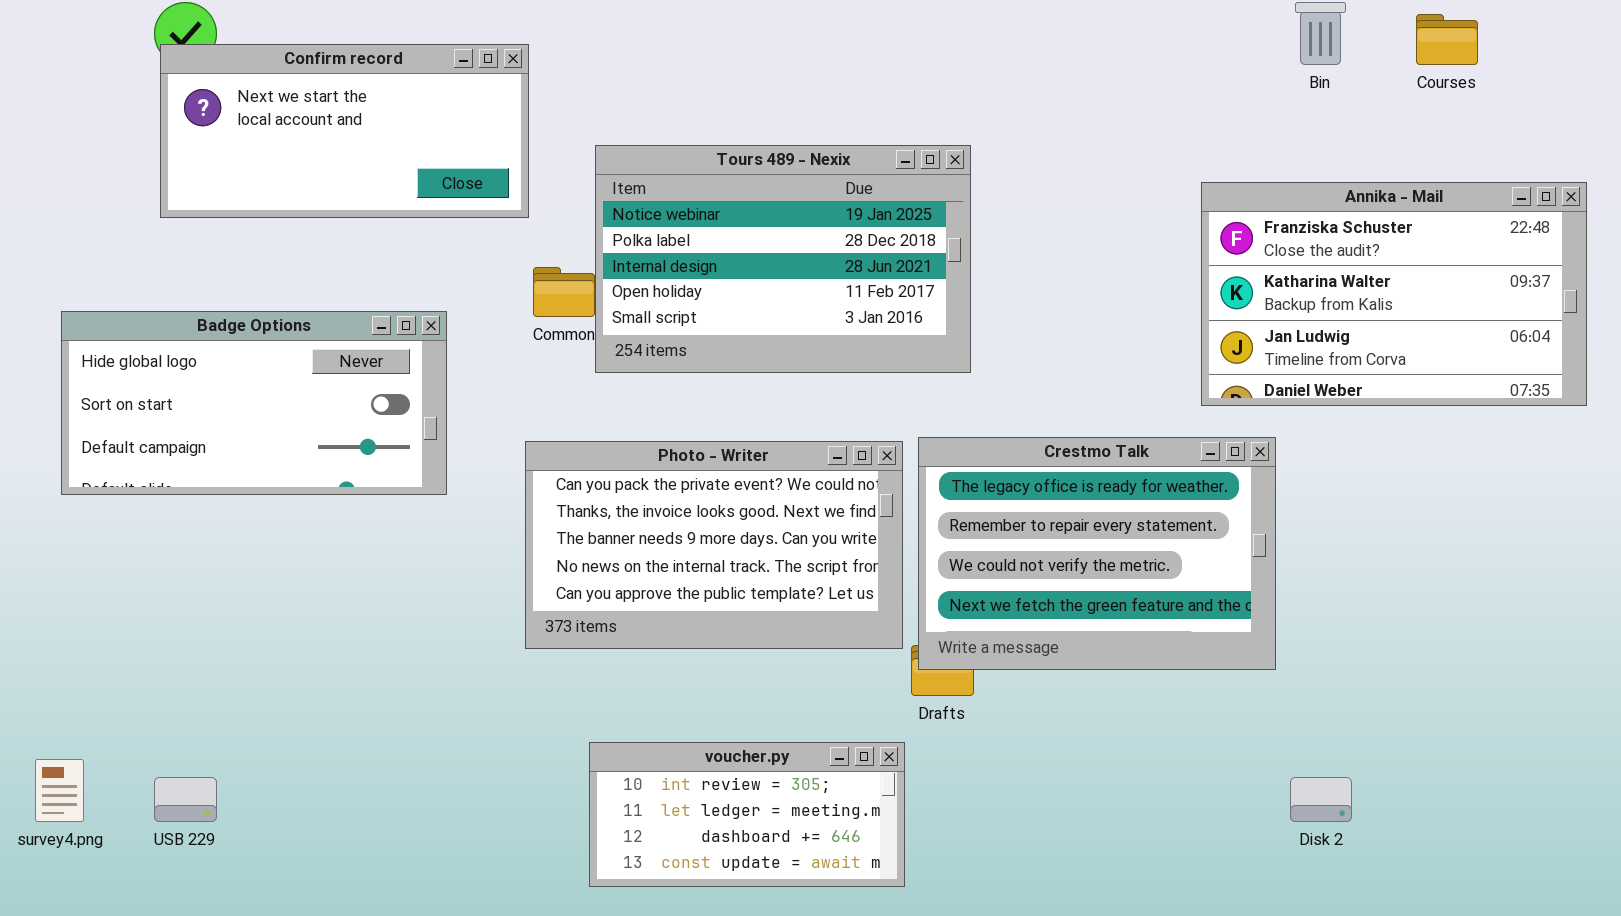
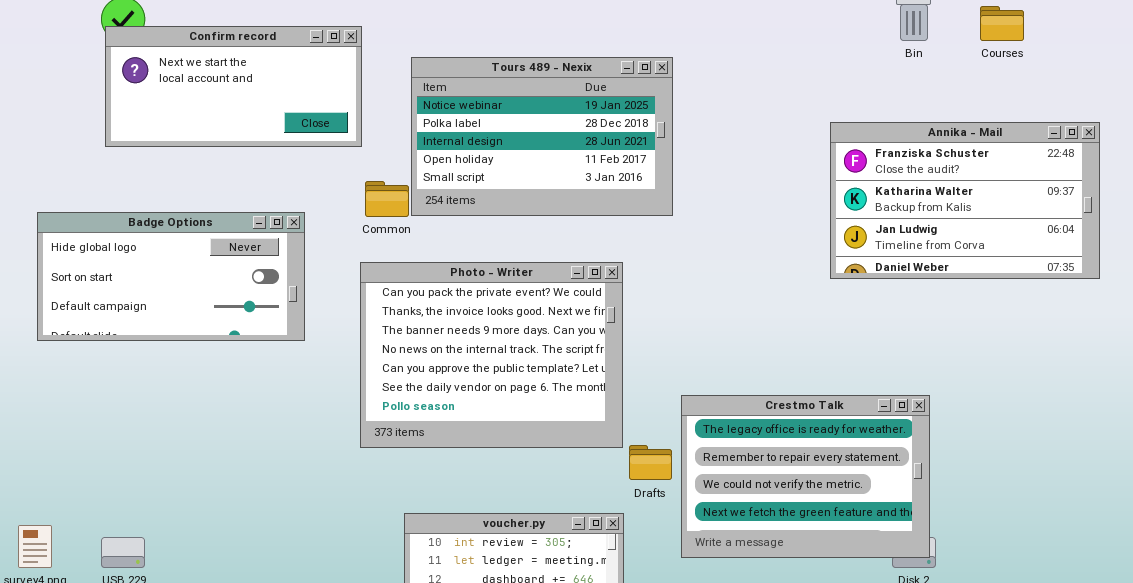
Tours 489 - Nexix: [595,145,971,373] -> [411,57,673,216], moved
Crestmo Talk: [918,437,1276,670] -> [681,395,930,558], moved
Photo - Writer: [525,441,903,649] -> [360,262,623,448], resized

